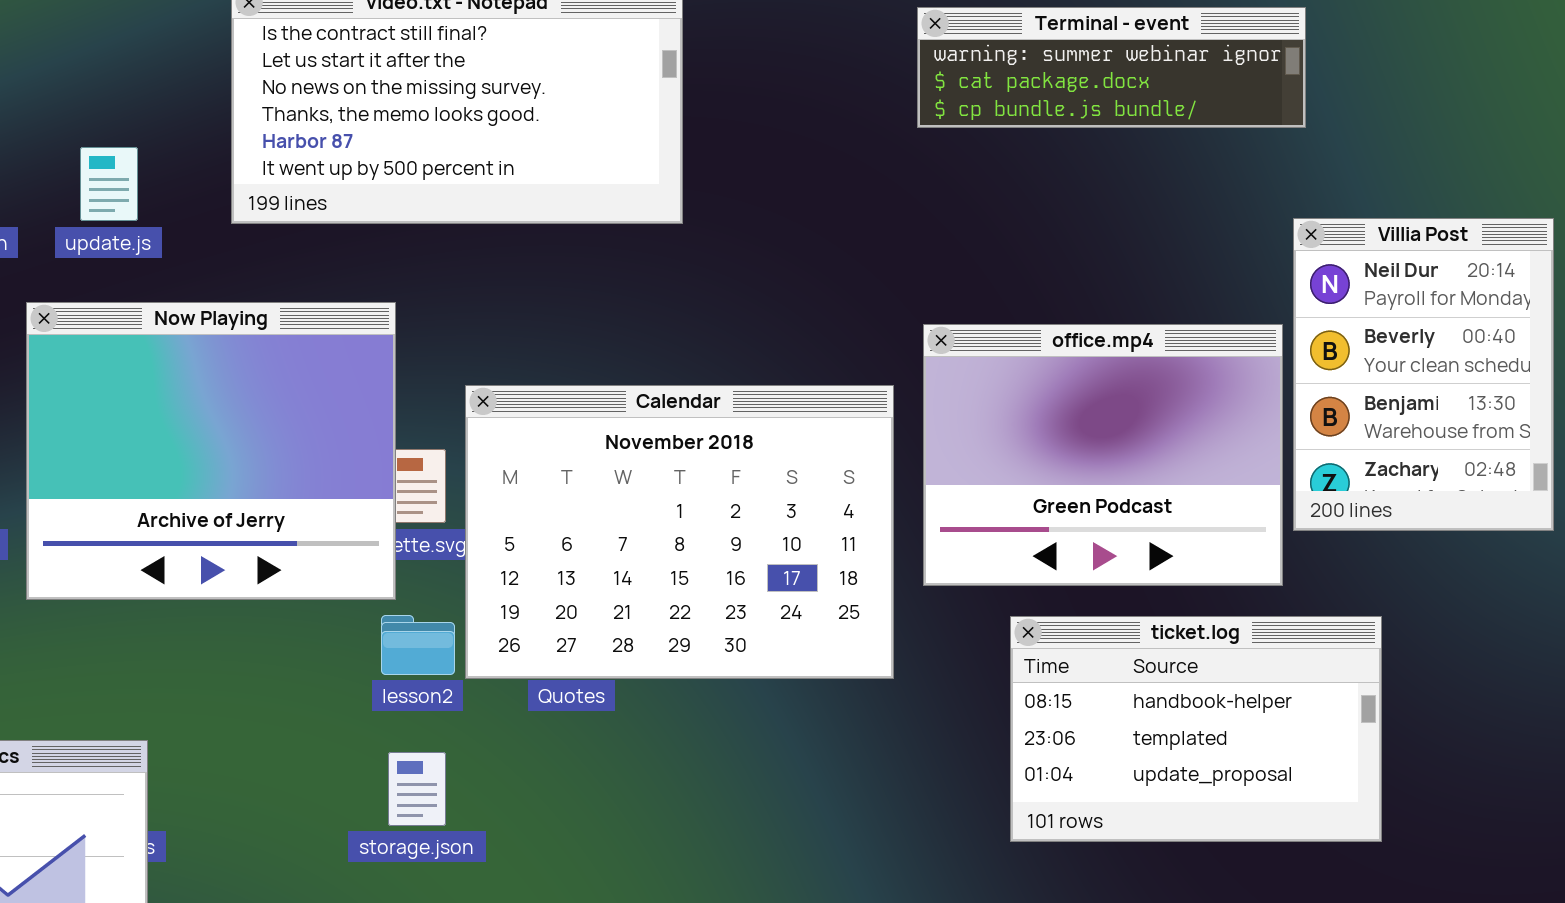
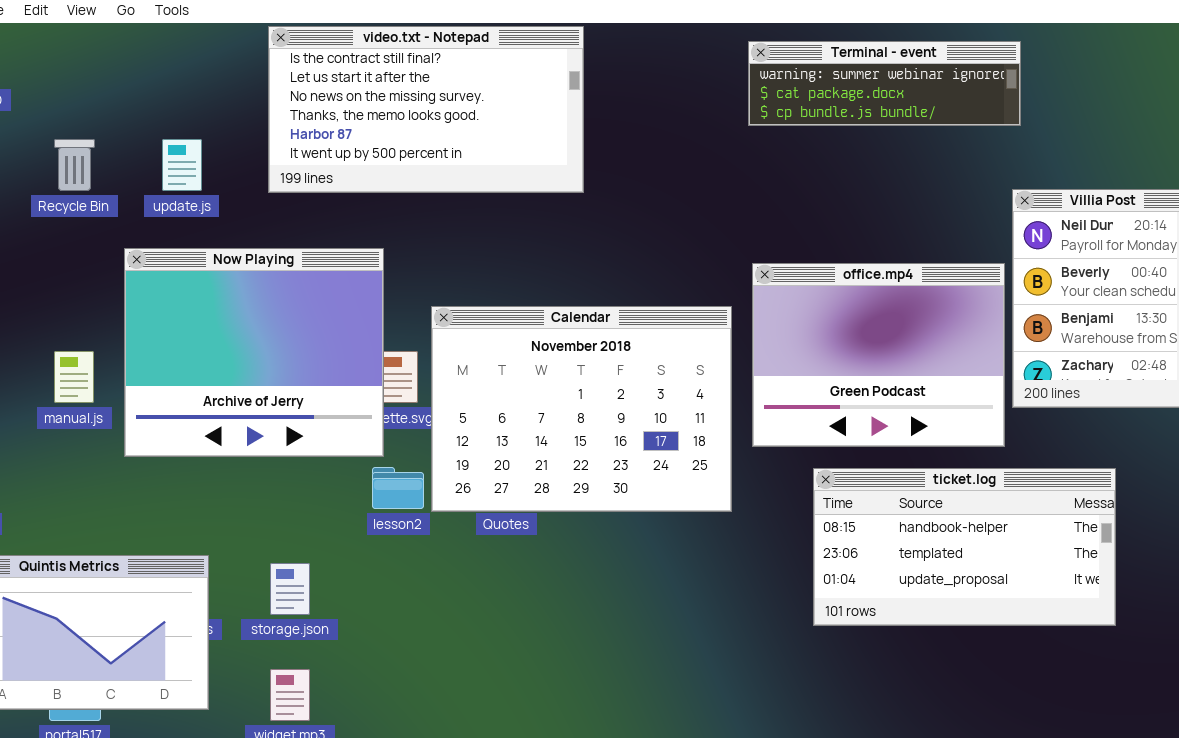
ticket.log: [1010,616,1382,842] -> [813,468,1116,626], resized
storage.json: [388,752,446,826] -> [270,563,310,615], moved

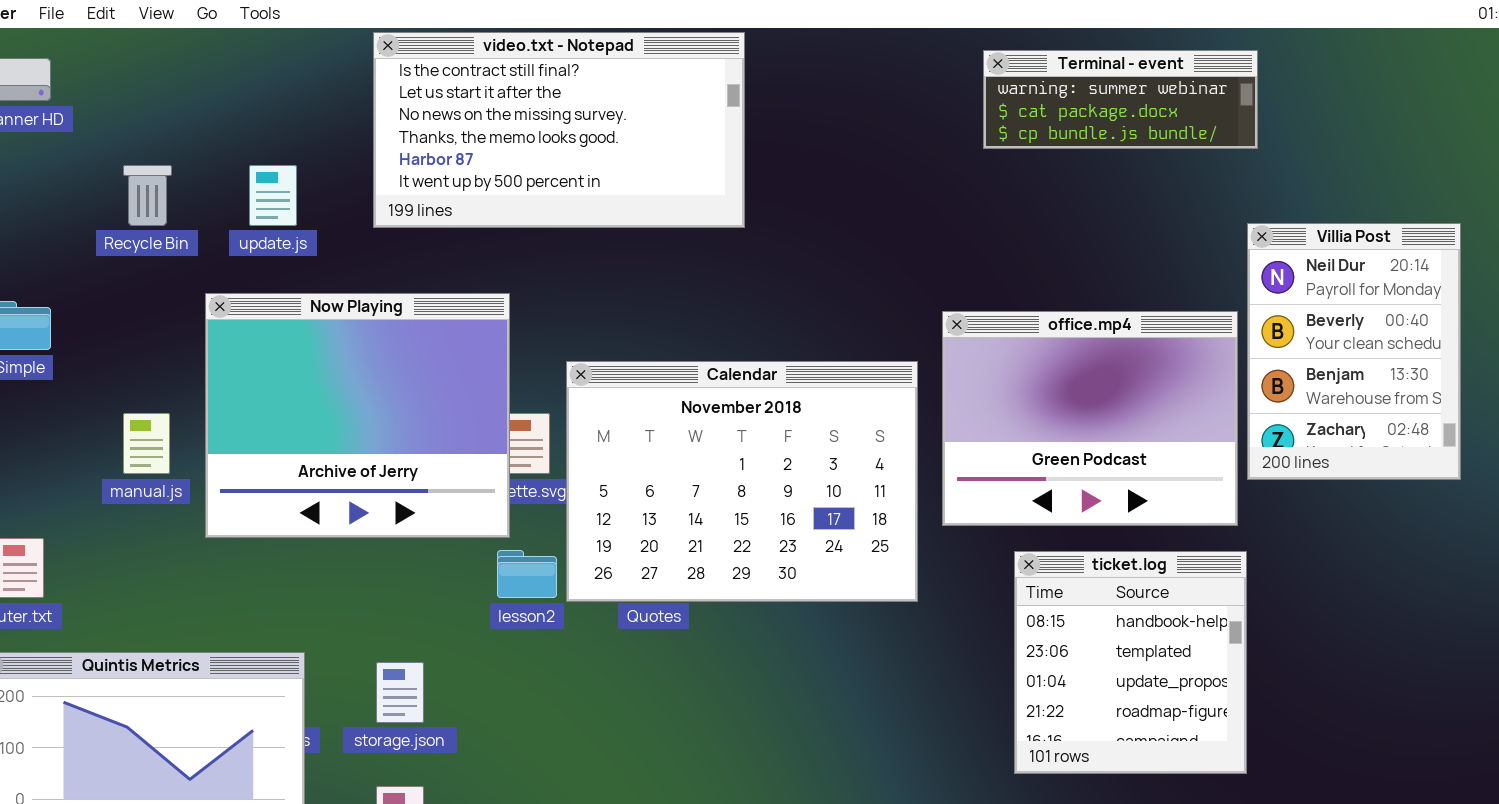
Terminal - event: [748,41,1021,126] -> [983,50,1258,149], resized
ticket.log: [813,468,1116,626] -> [1014,551,1247,774], resized

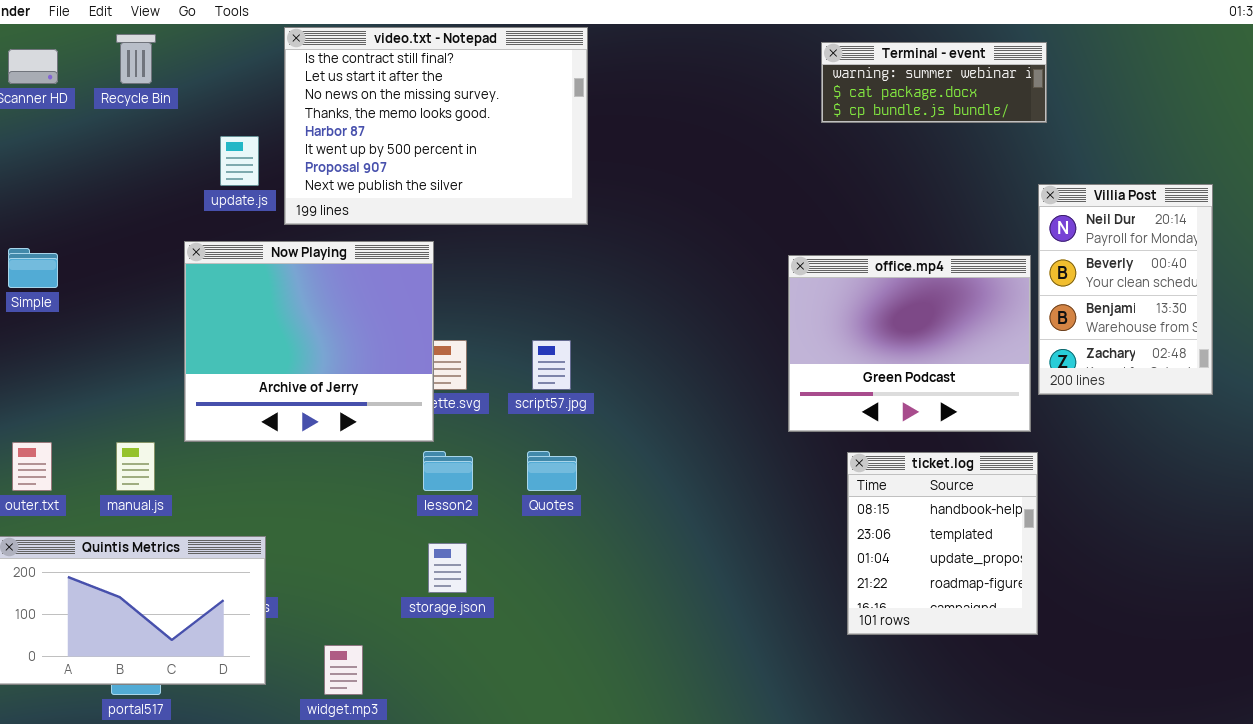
video.txt - Notepad: [373,32,745,228] -> [284,27,588,225], moved, resized
Recycle Bin: [123,165,172,226] -> [116,34,156,84], moved
Calendar: [566,361,918,602] -> none, closed
manual.js: [123,413,170,474] -> [116,442,155,491], moved
storage.json: [376,662,424,723] -> [428,543,467,593], moved

